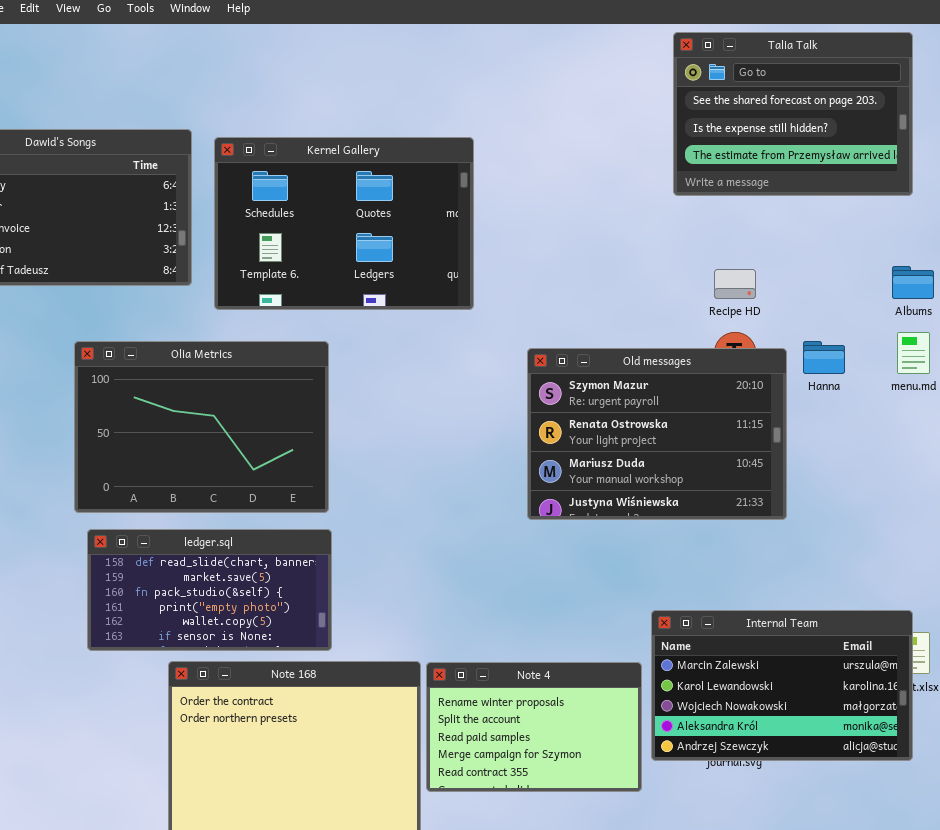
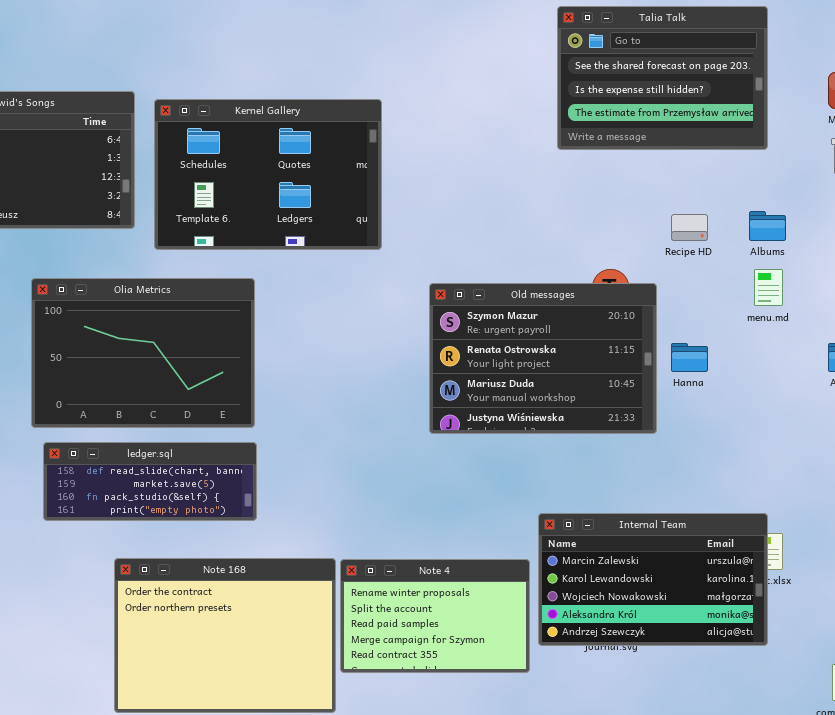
Recipe HD: [714,269,756,299] -> [671,214,708,241], moved
Hanna: [803,341,845,374] -> [671,343,708,372], moved
ledger.sql: [87,529,332,651] -> [43,442,257,521], resized

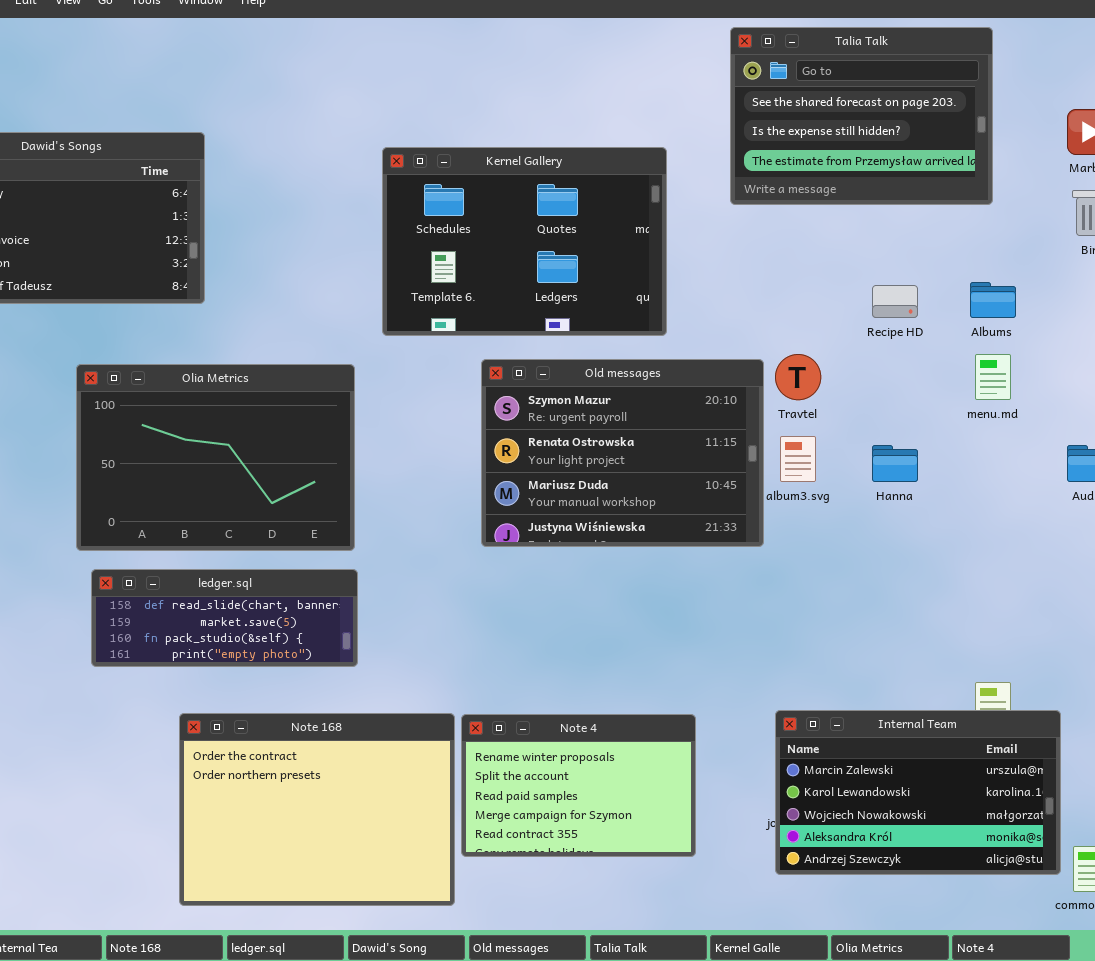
Kernel Gallery: [154,99,382,250] -> [382,147,667,336], moved
Old messages: [429,283,657,434] -> [481,359,764,547], moved
Internal Team: [538,513,768,646] -> [775,710,1061,875], moved

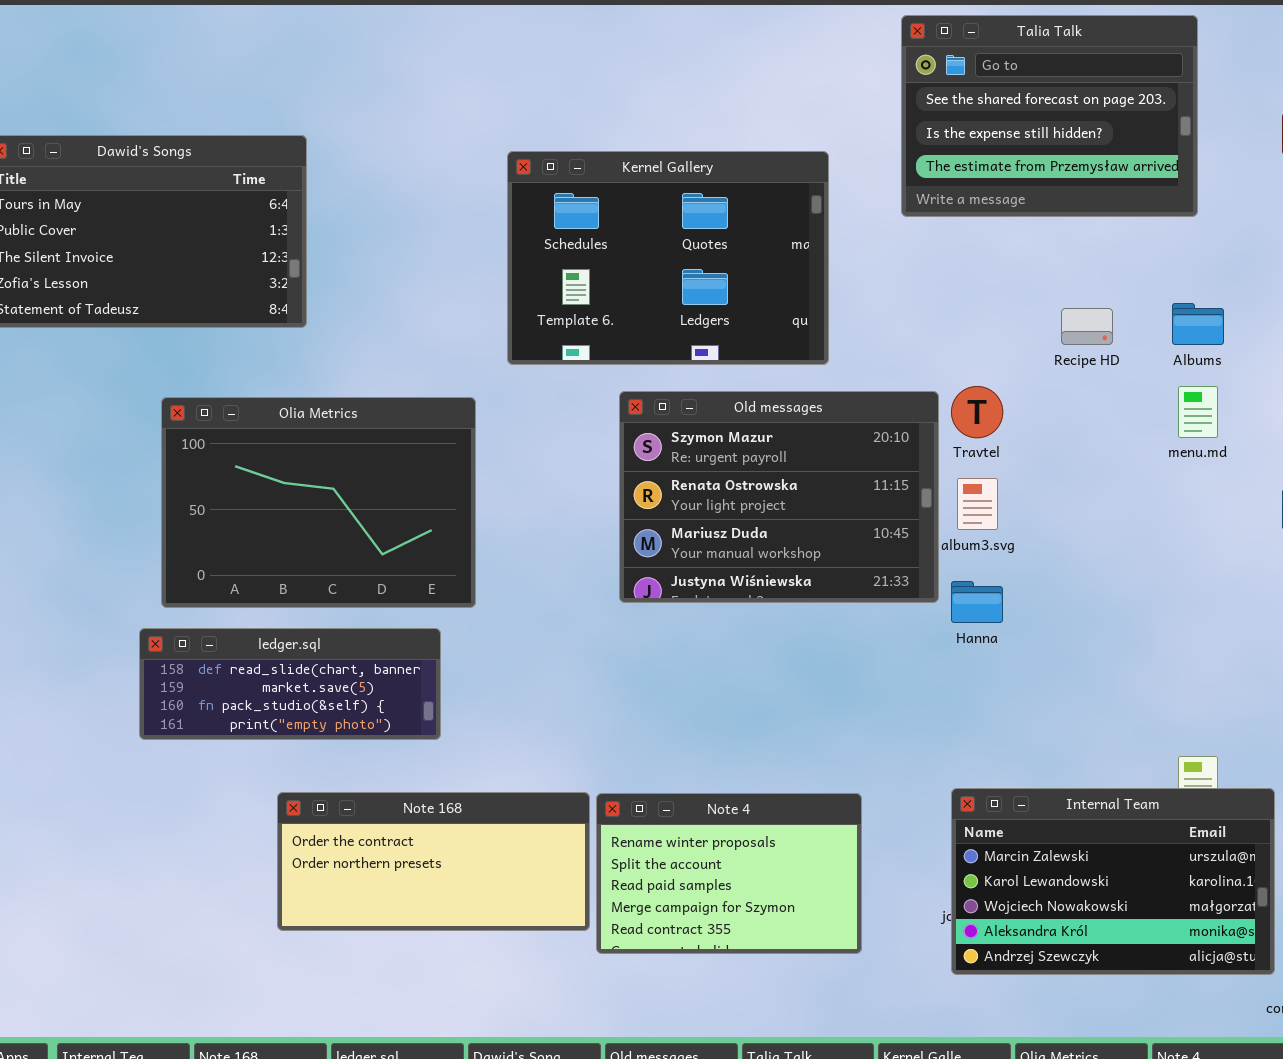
Hanna: [872,445,918,482] -> [951,581,1003,623], moved
ledger.sql: [91,569,358,667] -> [139,628,441,740], moved
Note 168: [179,713,455,906] -> [277,792,590,931], resized

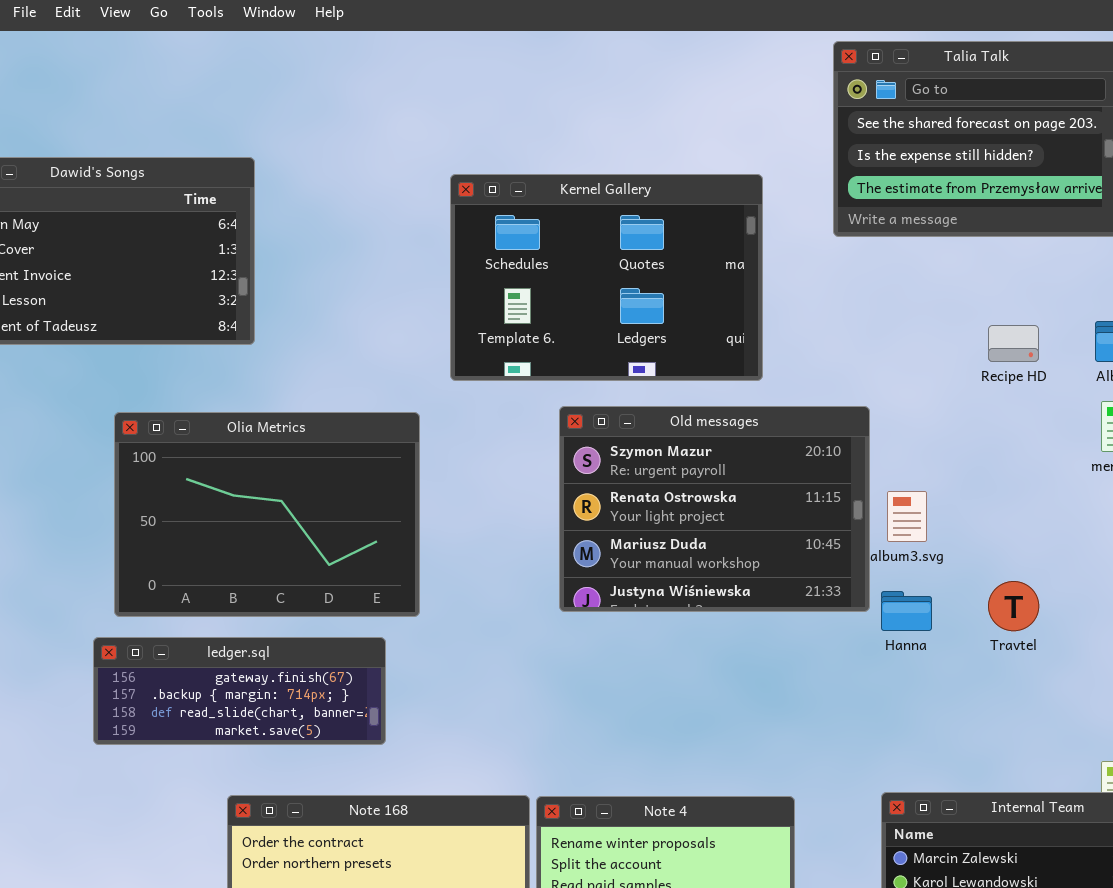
Travtel: [951,386,1003,438] -> [988,581,1039,631], moved
ledger.sql: [139,628,441,740] -> [93,637,386,745], scrolled up 2 rows

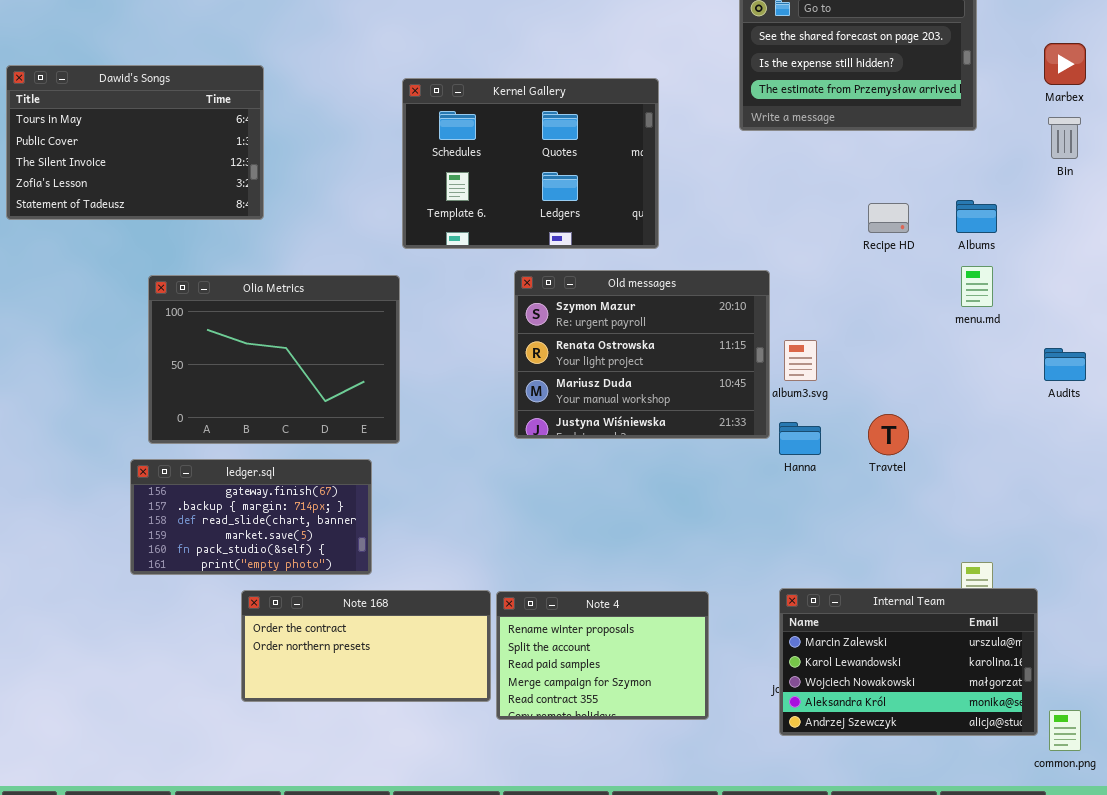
Kernel Gallery: [450,174,763,381] -> [402,78,659,249], moved
ledger.sql: [93,637,386,745] -> [130,459,372,575], resized

